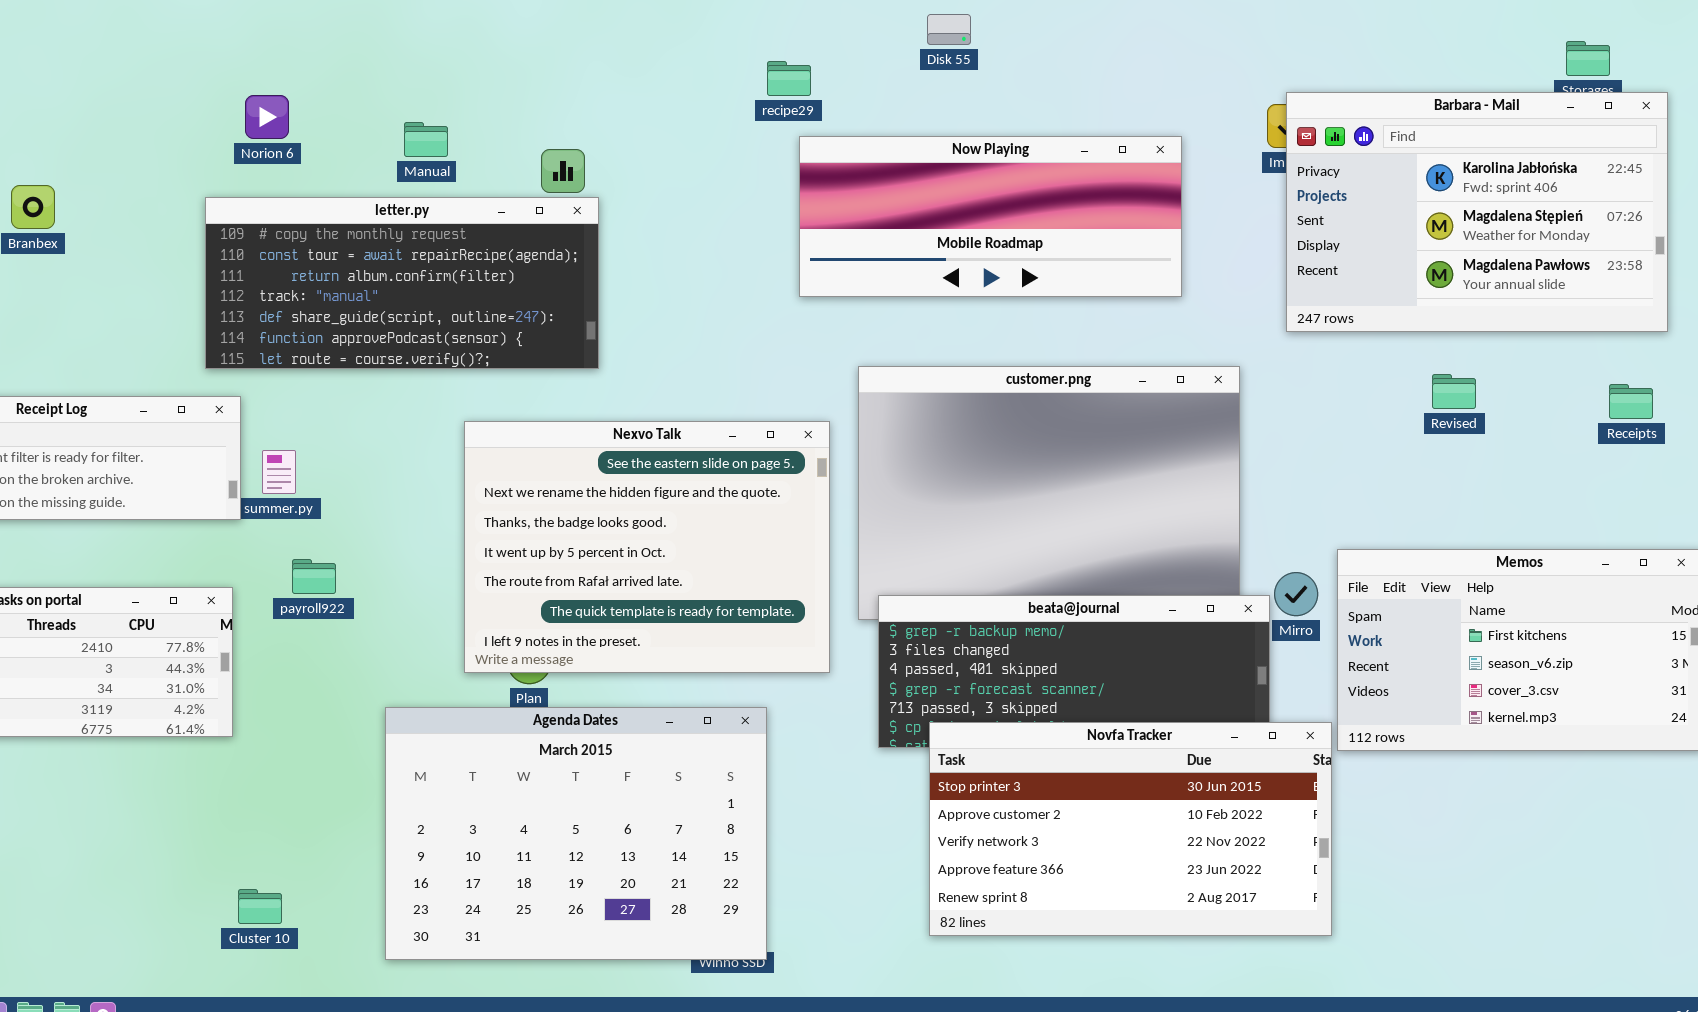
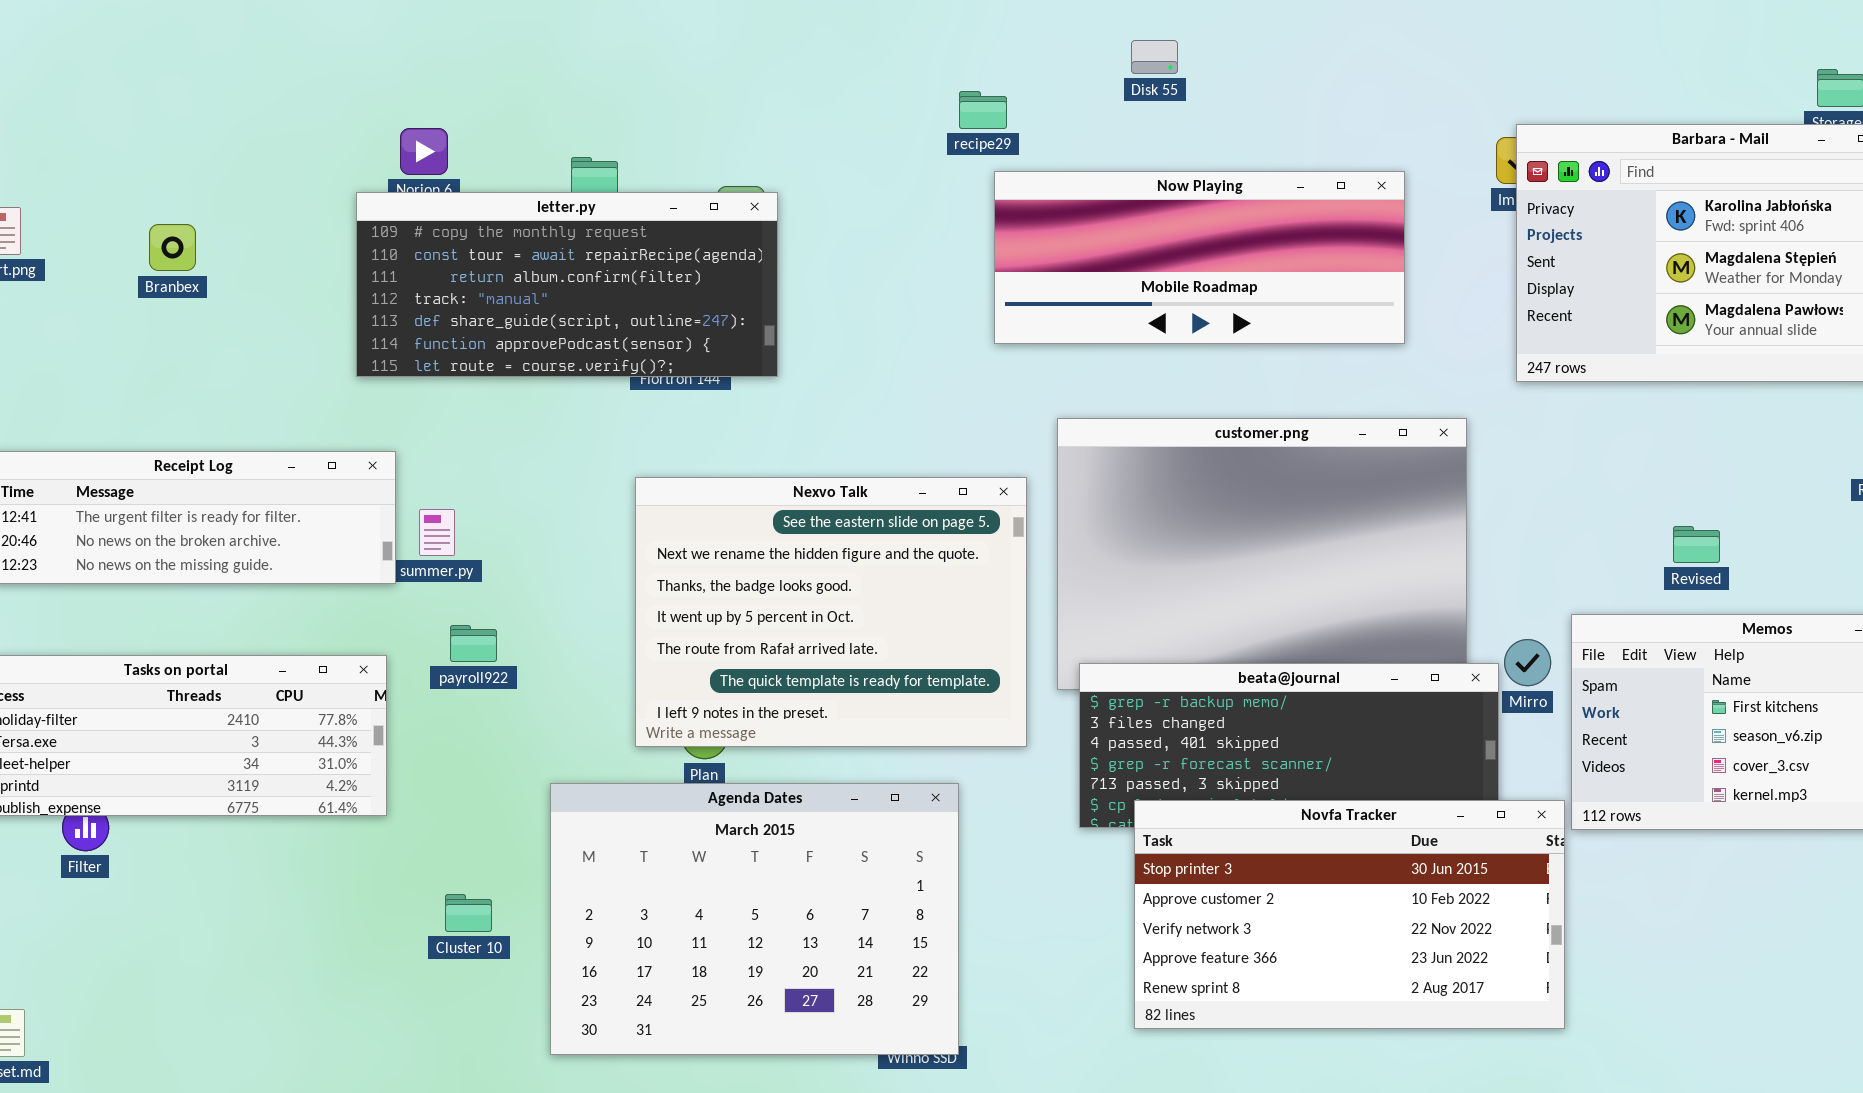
letter.py: [205,197,599,369] -> [356,192,778,377], moved
Revised: [1432,374,1476,409] -> [1673,526,1720,563], moved
Cluster 10: [238,889,282,924] -> [445,894,492,932], moved

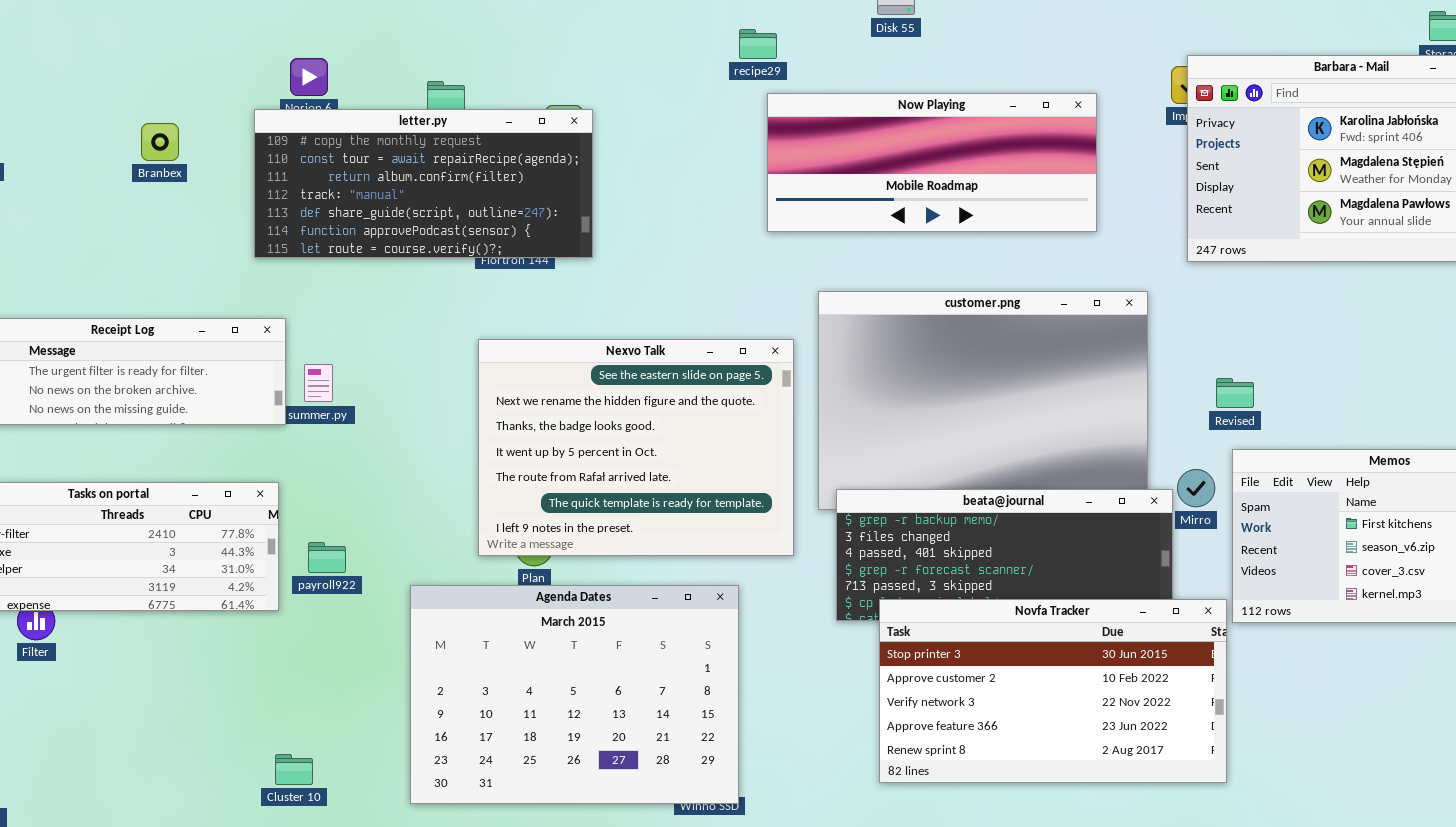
Branbex: [149,224,196,271] -> [141,123,179,161], moved
Revised: [1673,526,1720,563] -> [1216,378,1254,408], moved
payroll922: [450,625,497,662] -> [308,542,346,573], moved
Cluster 10: [445,894,492,932] -> [275,754,313,785], moved

